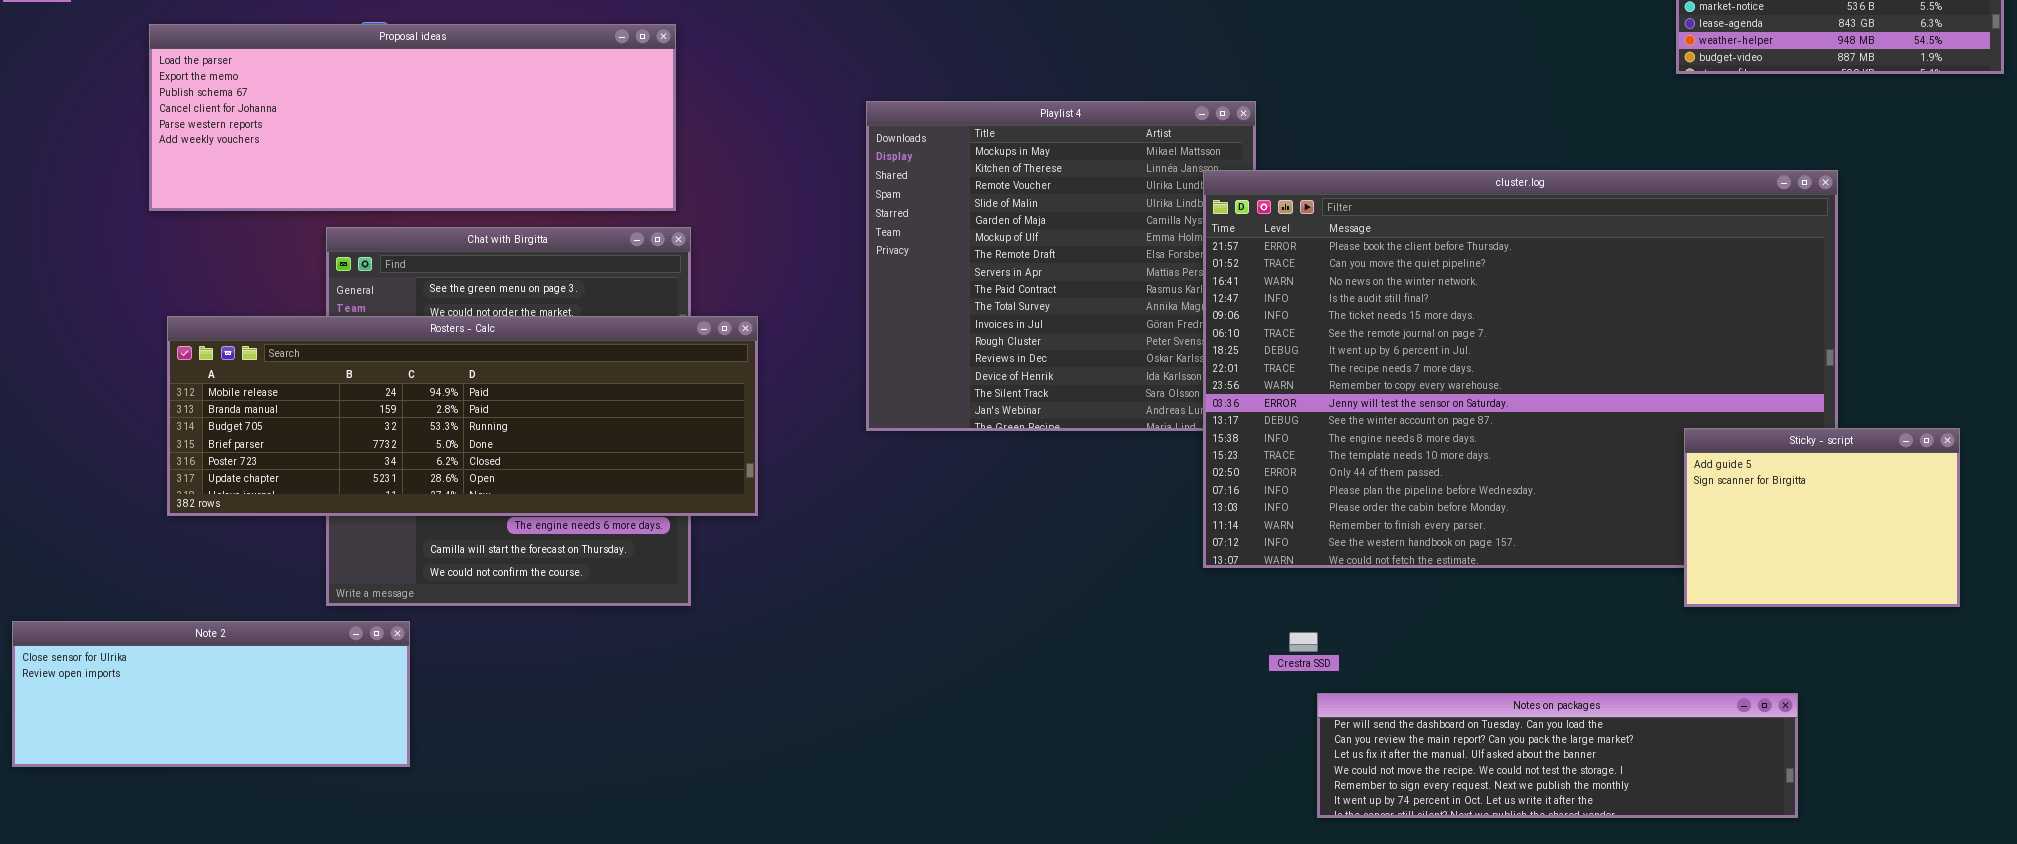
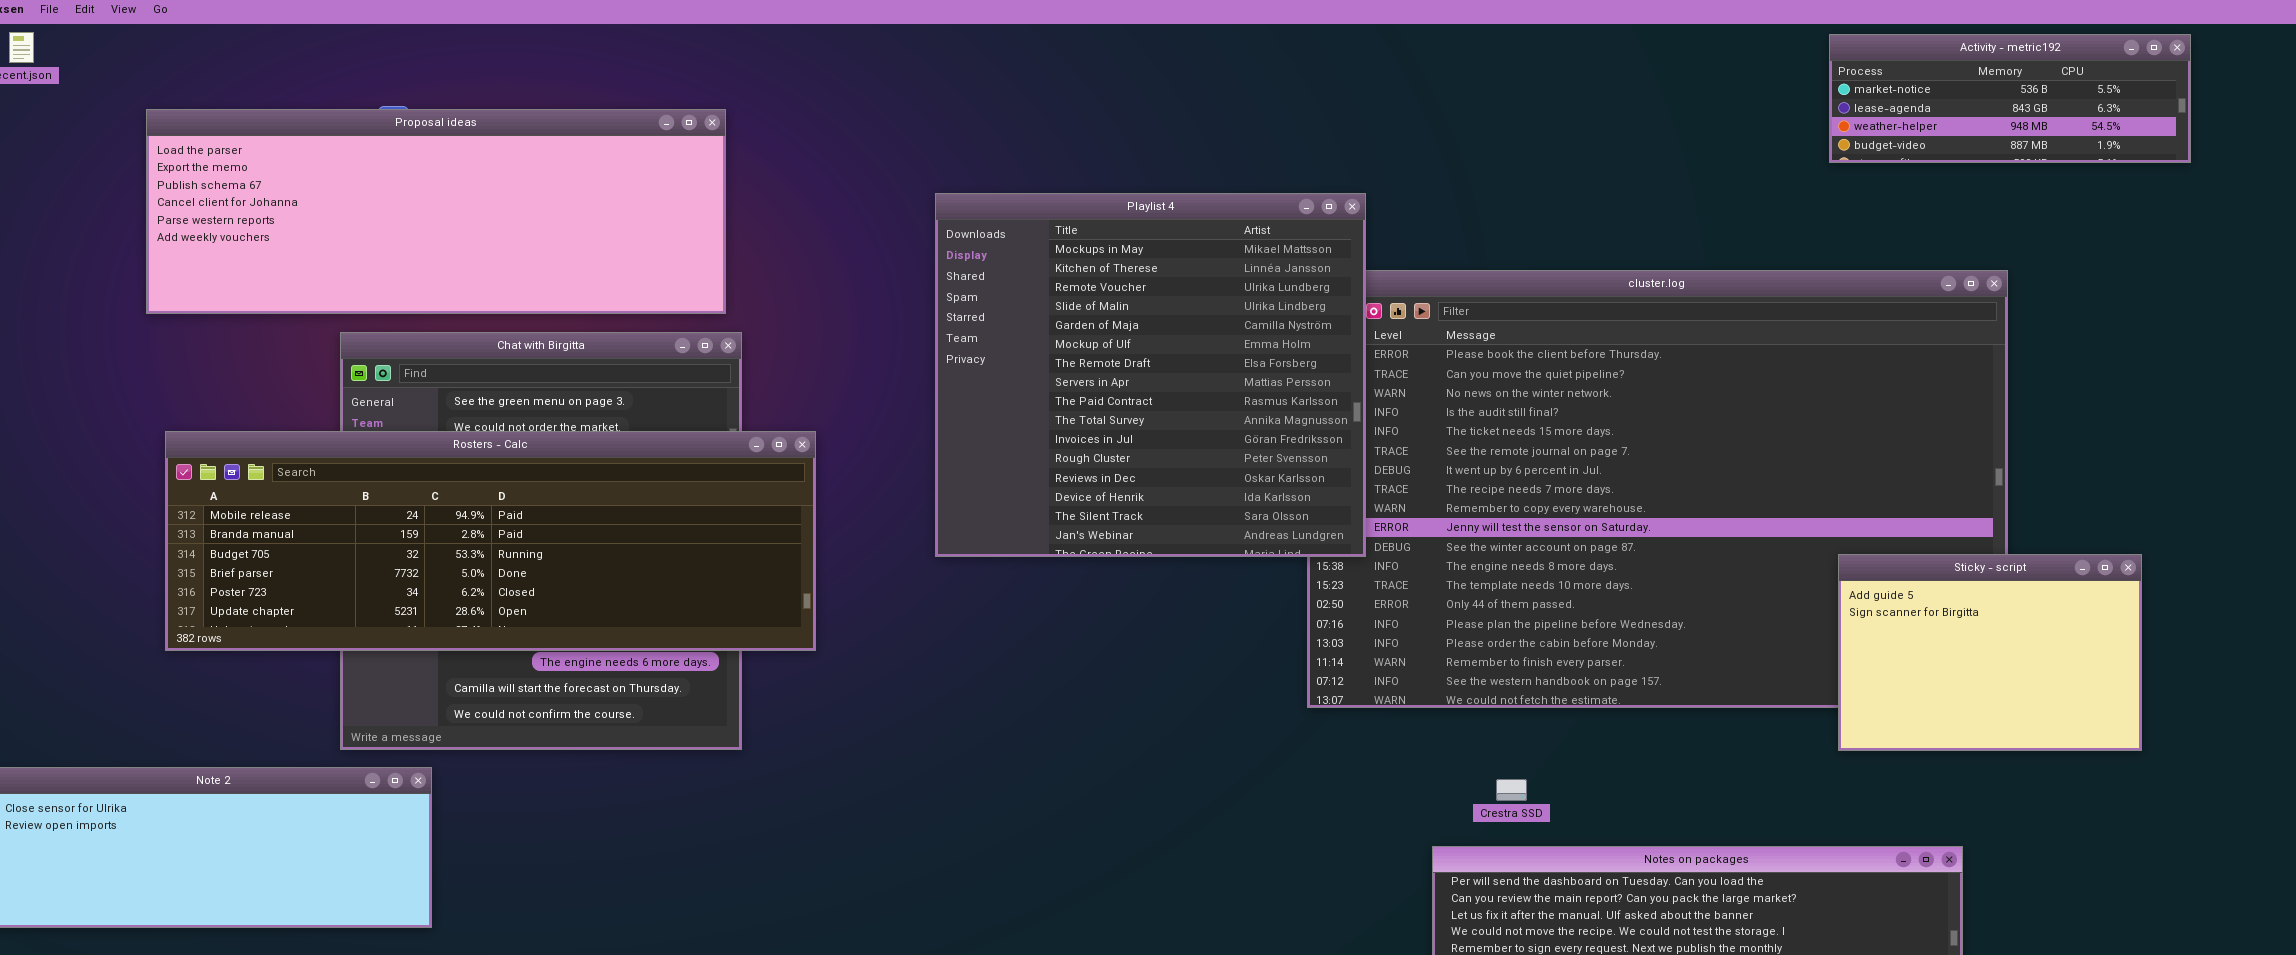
Playlist 4: [866,101,1256,431] -> [935,193,1366,557], raised
Crestra SSD: [1289,632,1318,652] -> [1496,779,1527,801], moved

